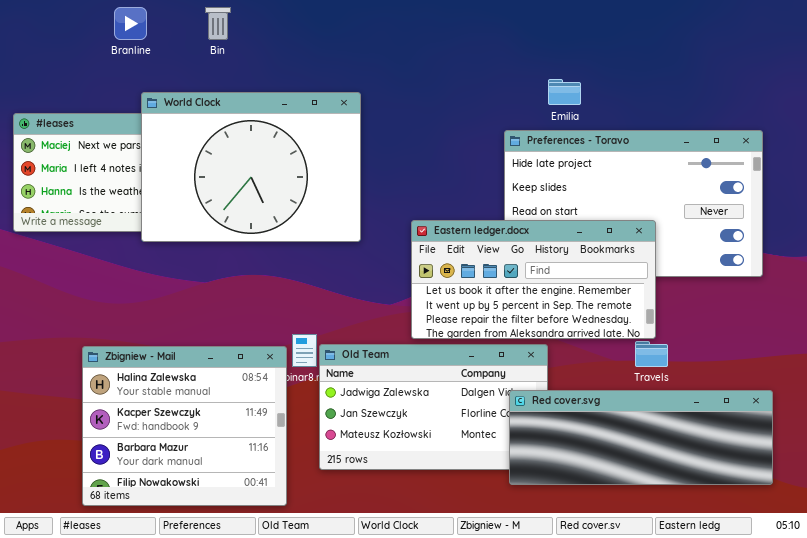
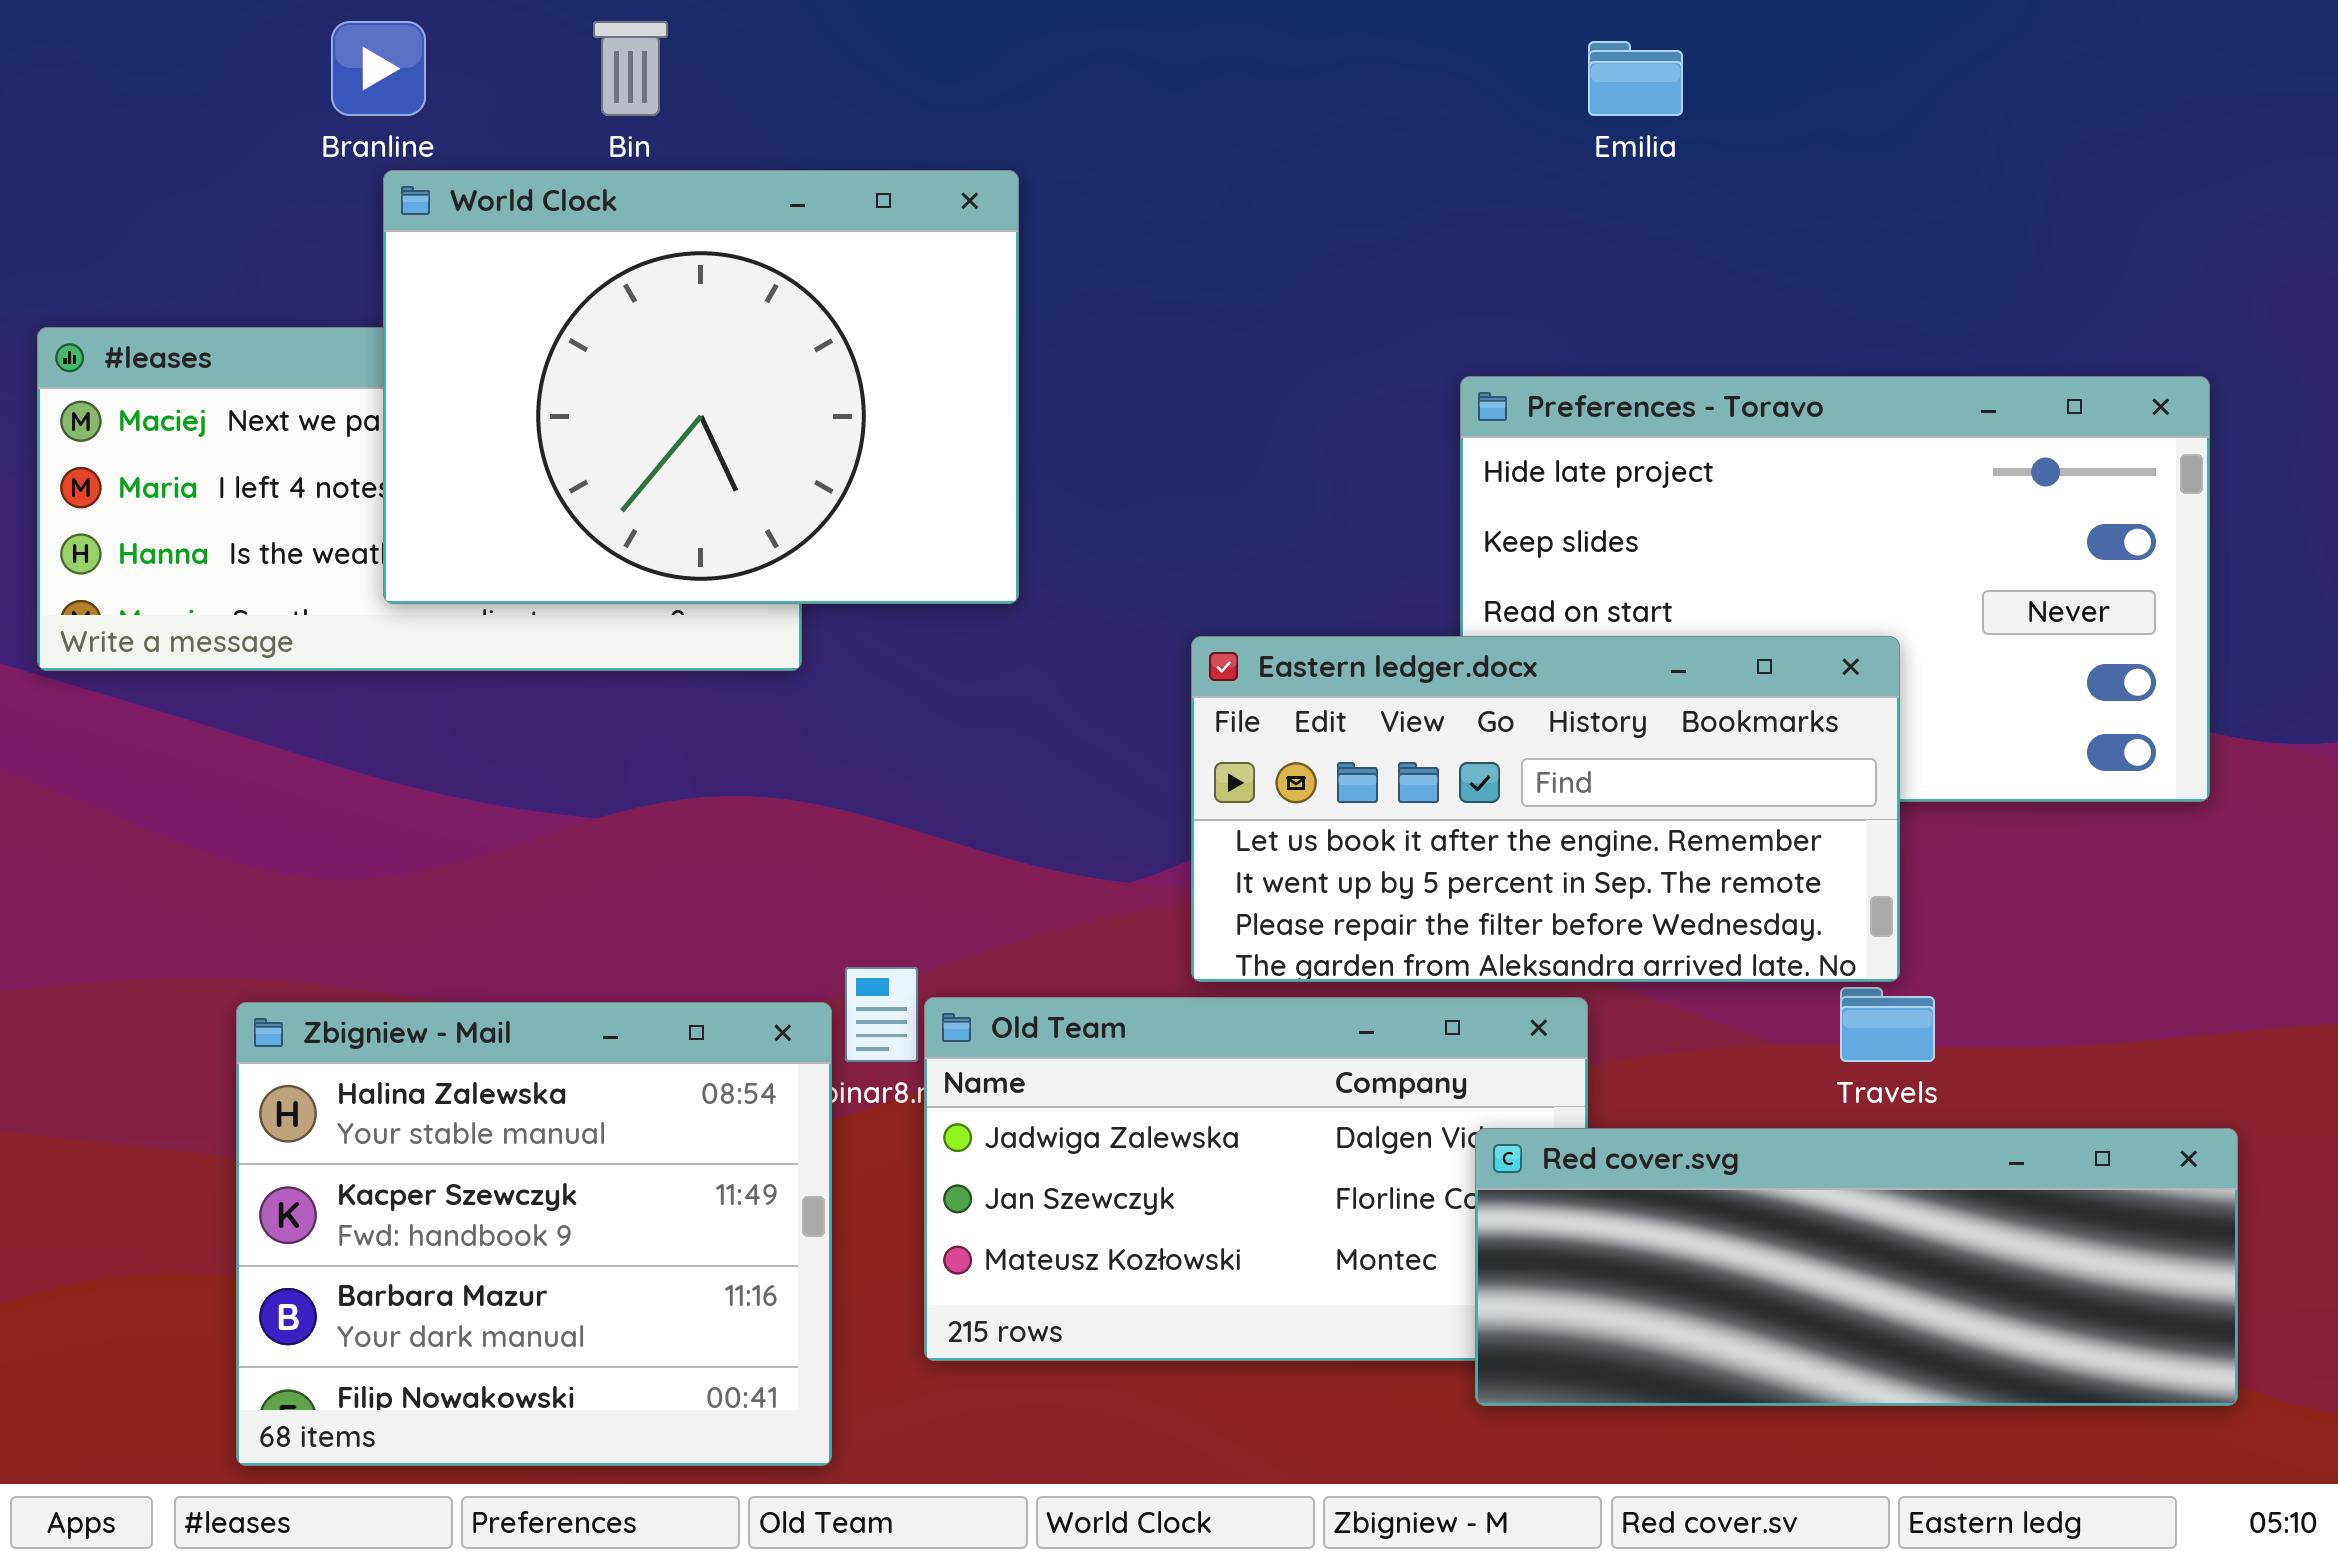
Emilia: [548,79,581,105] -> [1588,41,1683,116], moved
World Clock: [141,92,361,242] -> [383,170,1019,604], moved

